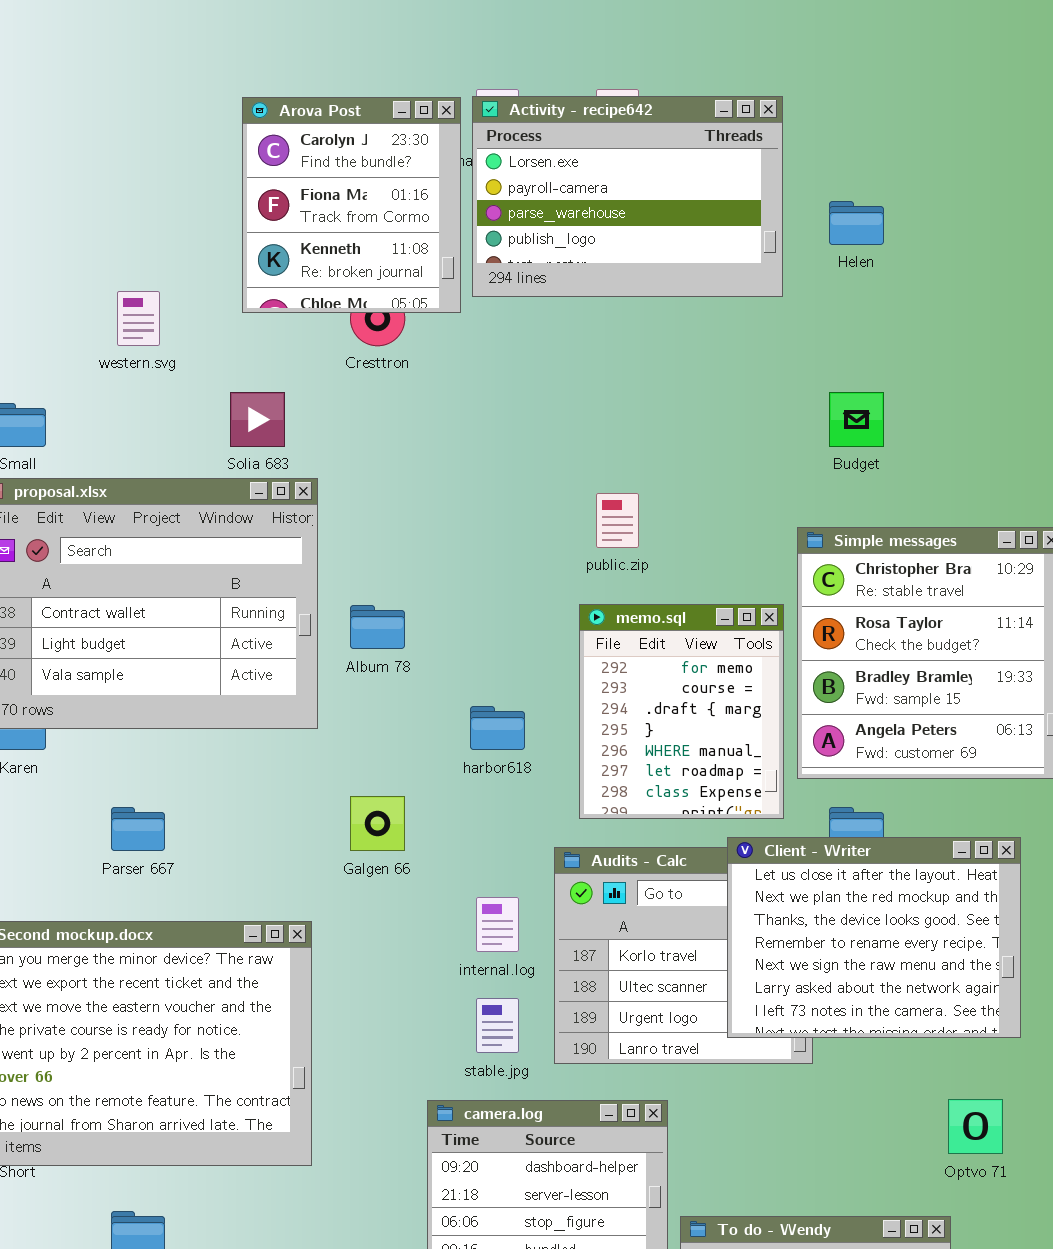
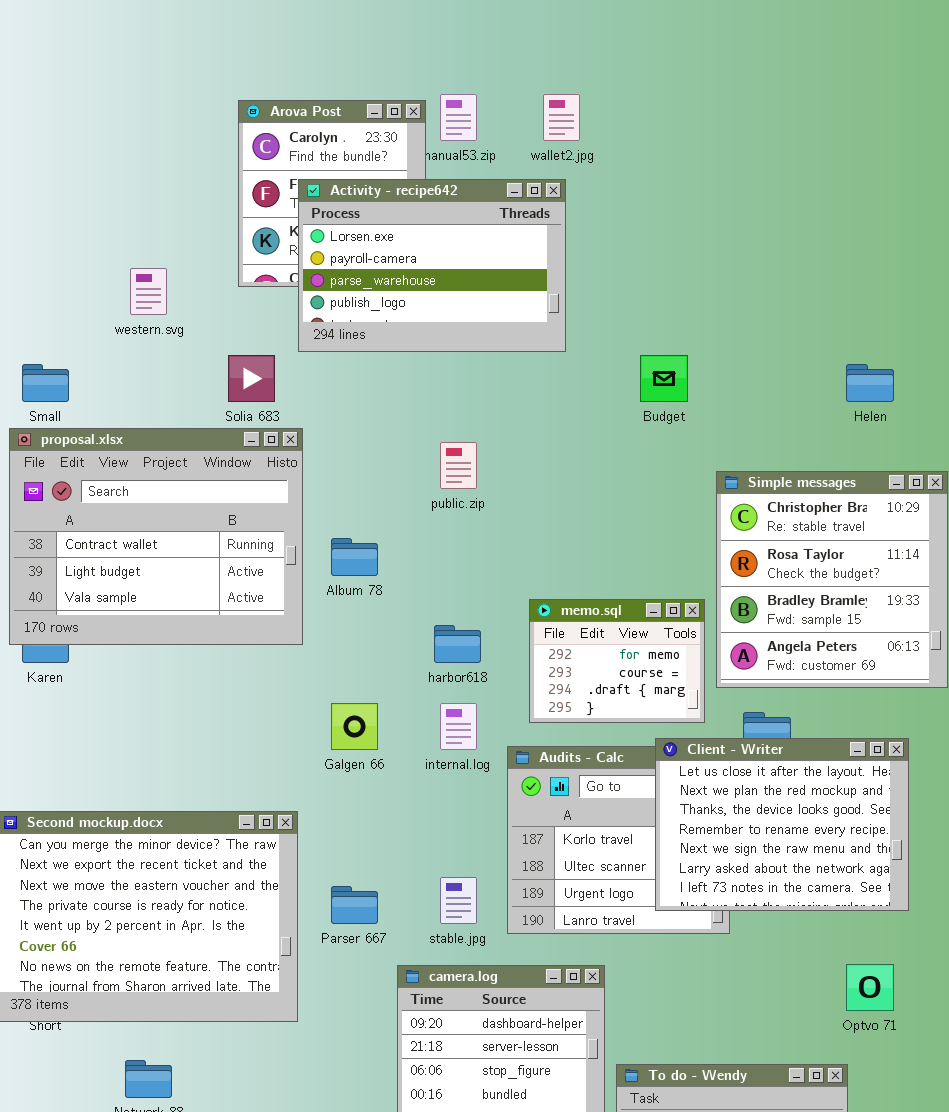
Activity - recipe642: [472,96,783,297] -> [298,179,566,352], moved
Helen: [829,201,884,245] -> [846,364,894,402], moved
Budget: [829,392,884,447] -> [640,355,688,402], moved
public.zip: [596,493,639,548] -> [440,442,477,489], moved
memo.sql: [579,604,784,819] -> [529,599,705,723], resized
Parser 667: [111,807,165,851] -> [331,886,378,924], moved
internal.log: [476,897,519,952] -> [440,703,477,750], moved

